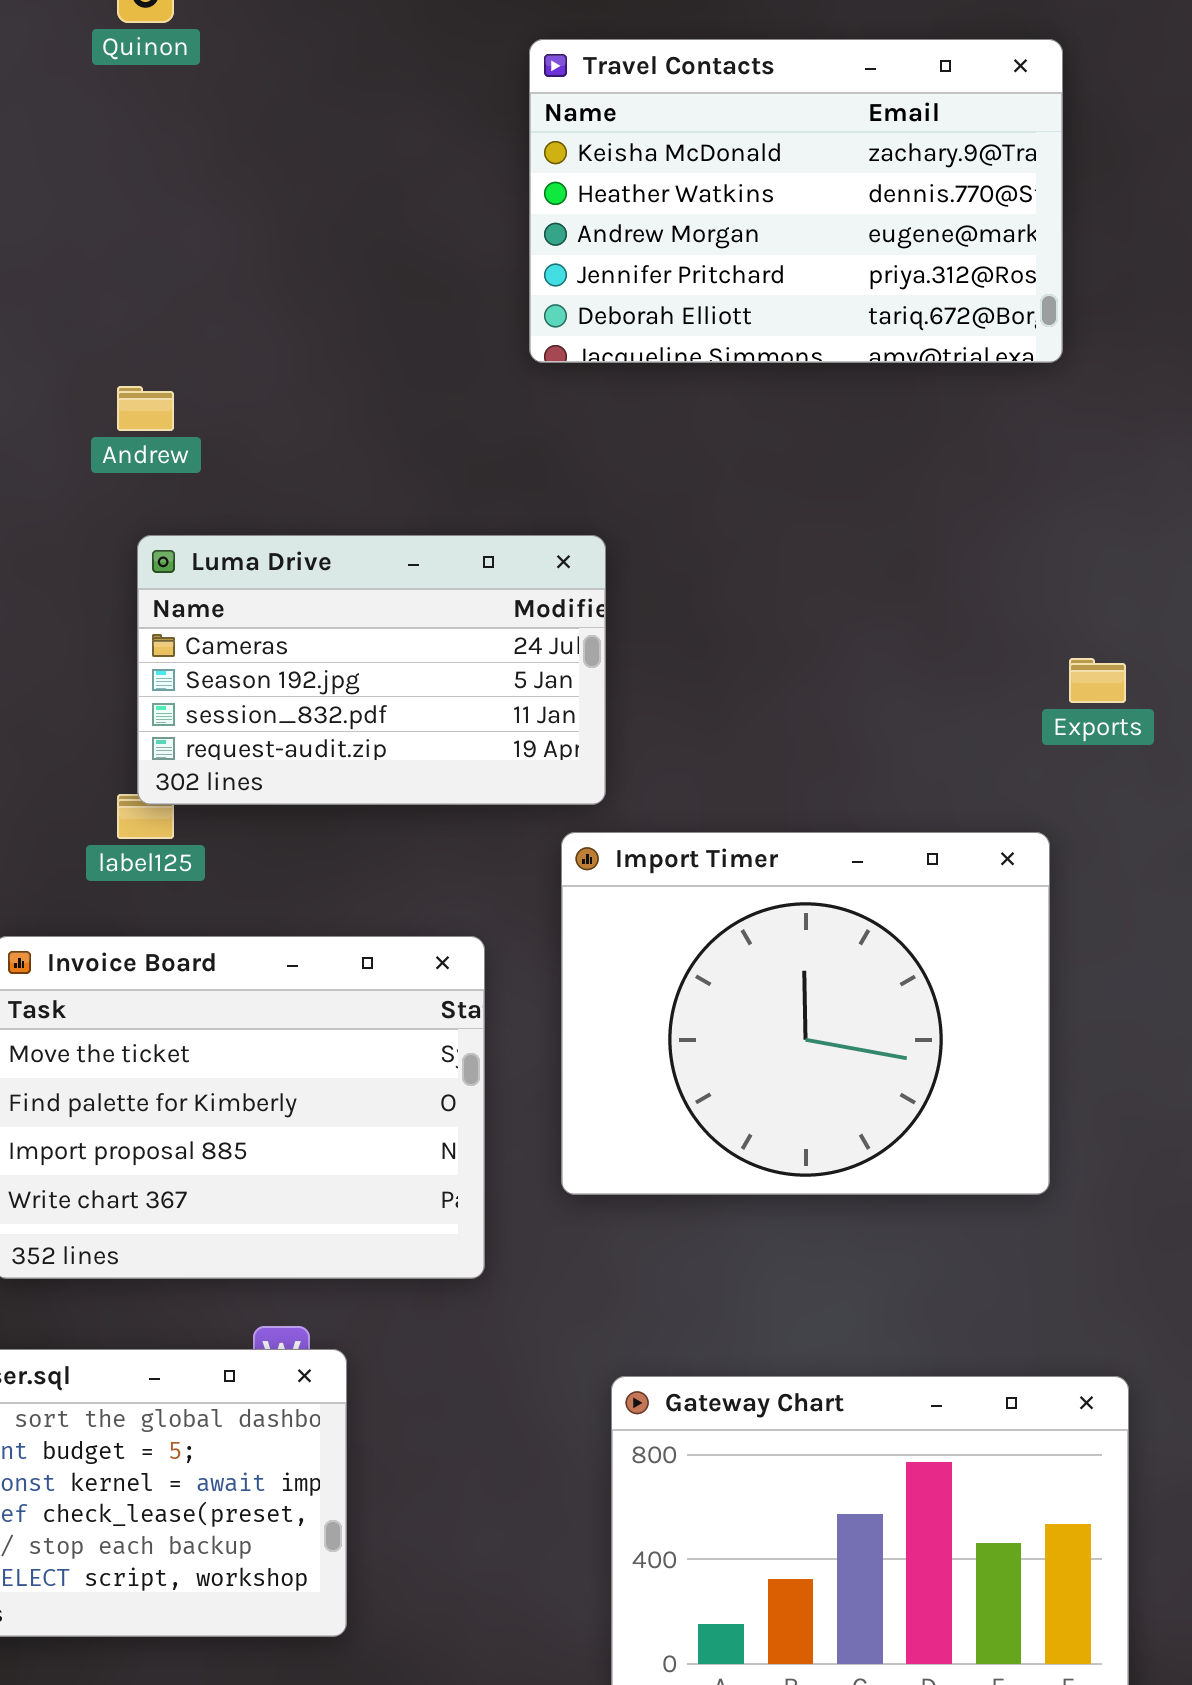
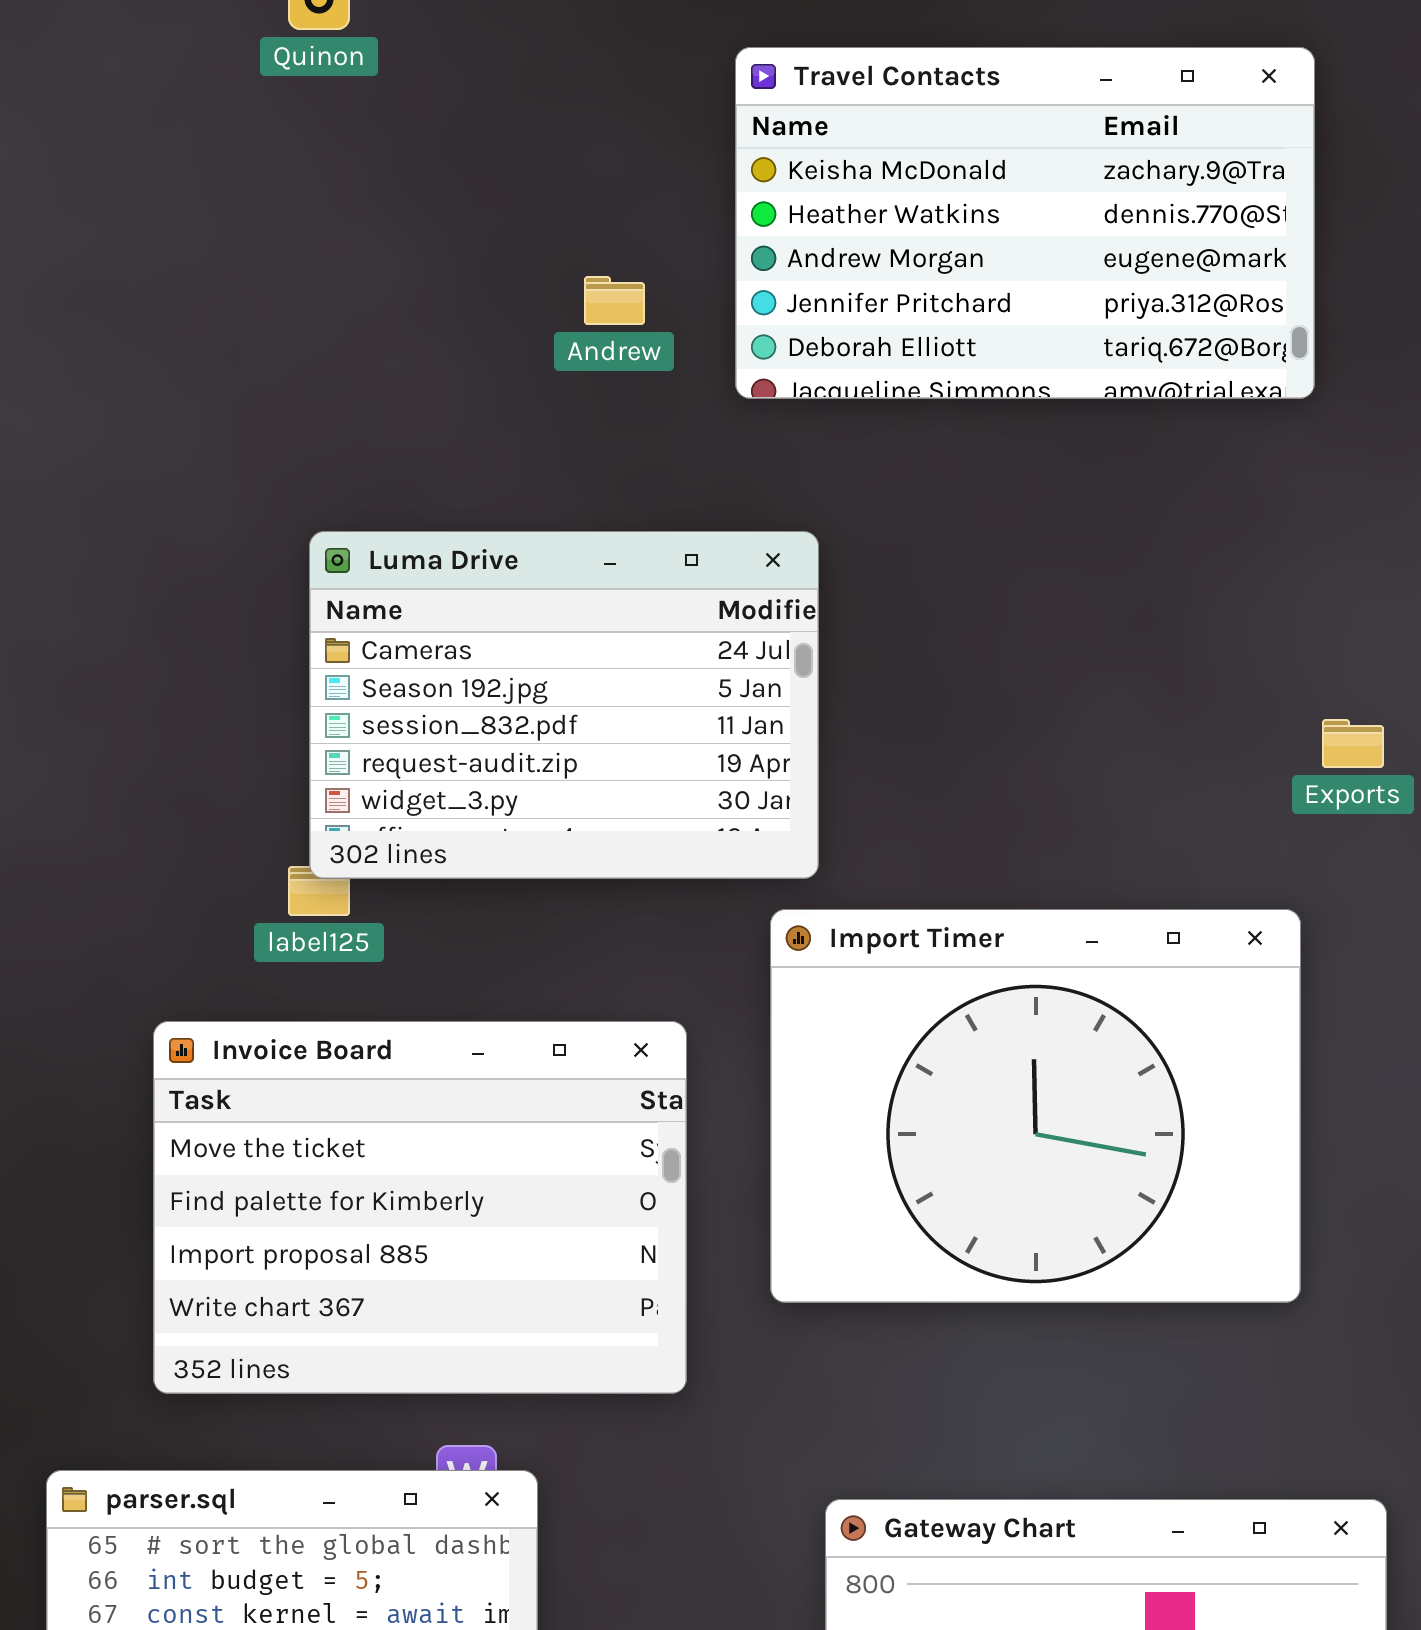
Andrew: [117,386,174,431] -> [584,276,645,325], moved
Luma Drive: [137,535,606,805] -> [309,531,819,879], resized

